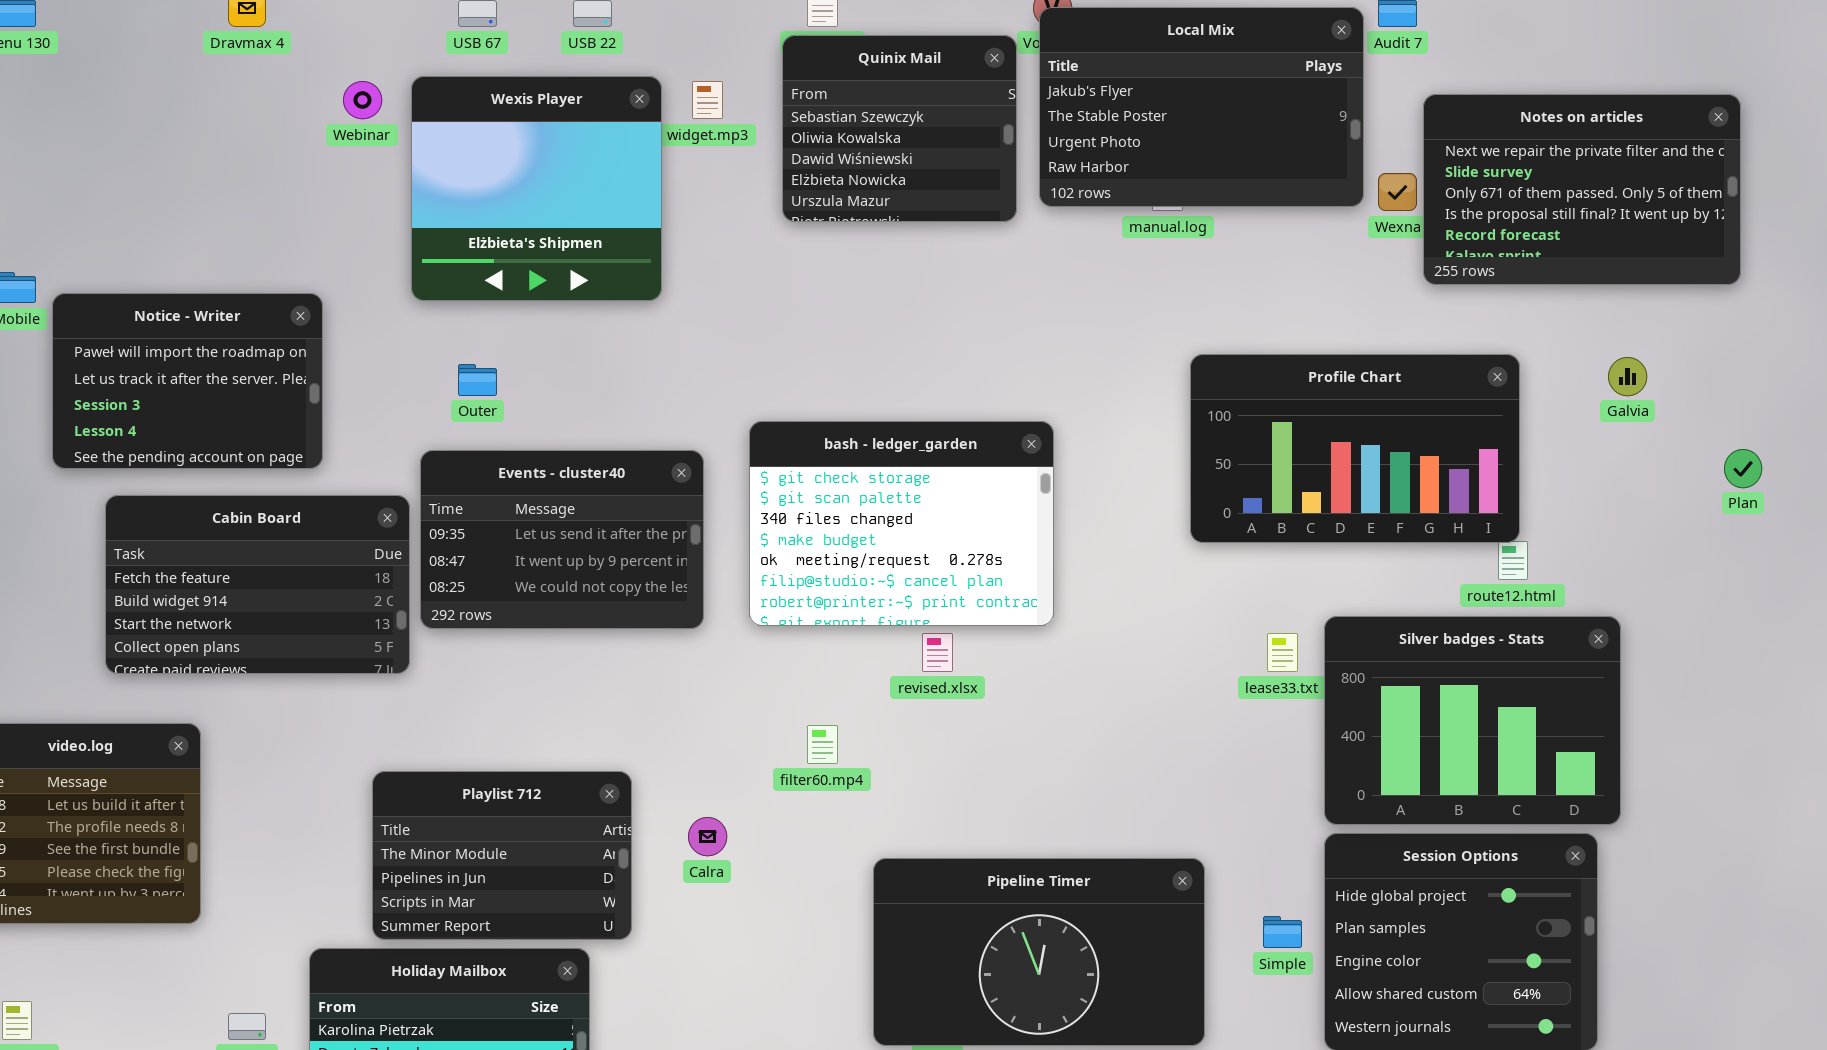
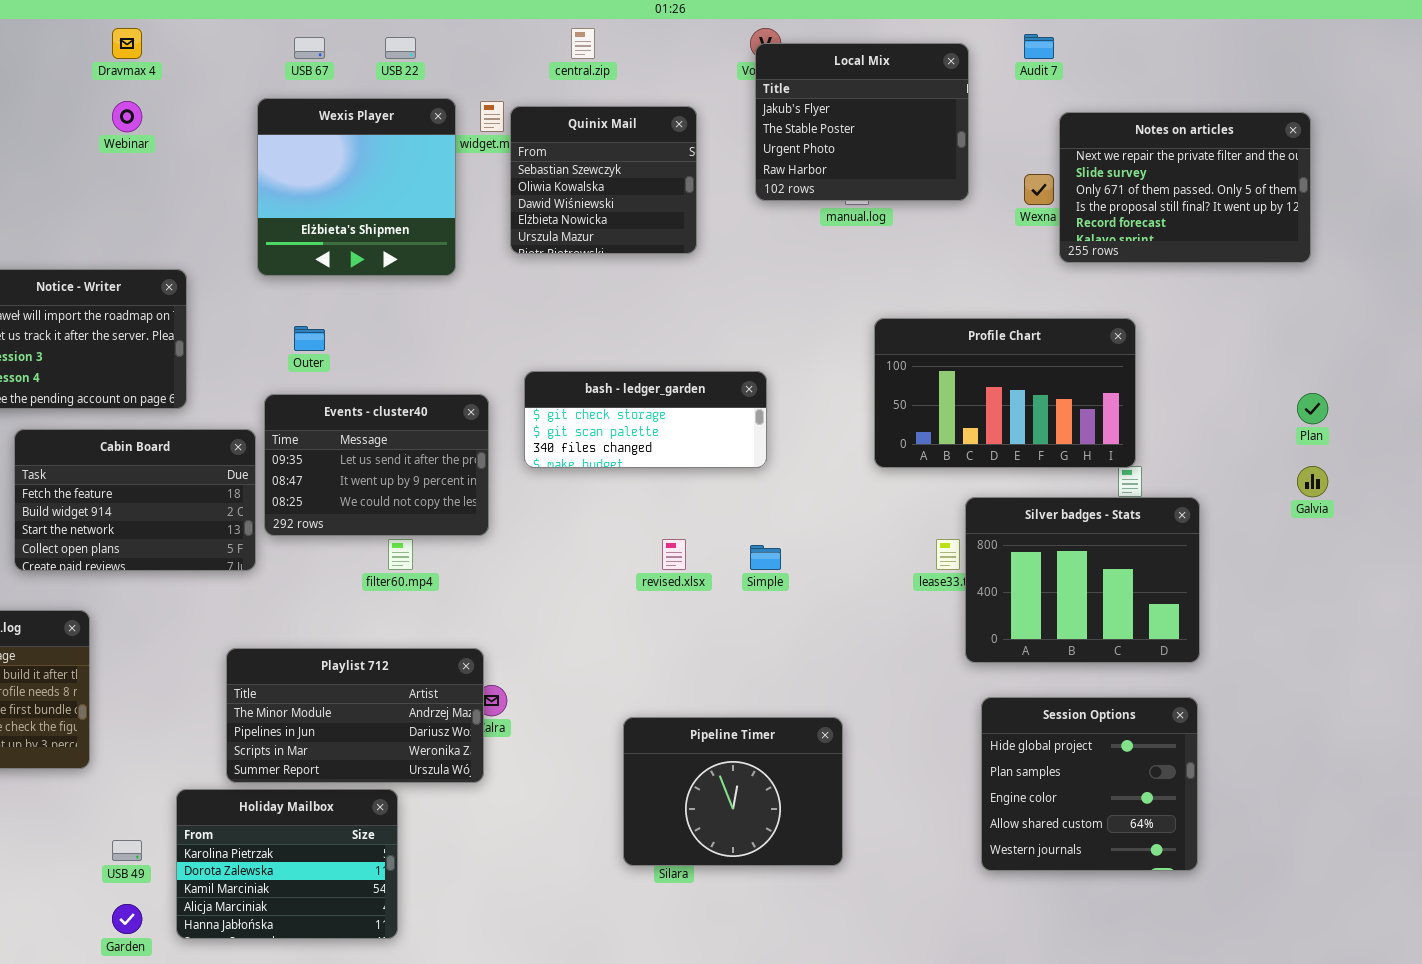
Local Mix: [1039,7,1364,207] -> [755,43,969,201], resized
Quinix Mail: [782,35,1017,222] -> [510,106,697,254], moved
Webinar: [343,81,382,119] -> [112,101,142,132], moved
Galvia: [1608,357,1647,396] -> [1297,466,1328,497], moved
bash - ledger_garden: [749,421,1054,626] -> [524,371,767,468], resized
Silver badges - Stats: [1324,616,1621,825] -> [965,497,1200,663], moved
filter60.mp4: [807,725,838,764] -> [388,539,413,570], moved
Playlist 712: [372,771,632,940] -> [226,648,484,783], resized
Pipeline Timer: [873,858,1205,1046] -> [623,717,843,866], resized
Simple: [1263,916,1302,948] -> [750,545,781,570], moved

